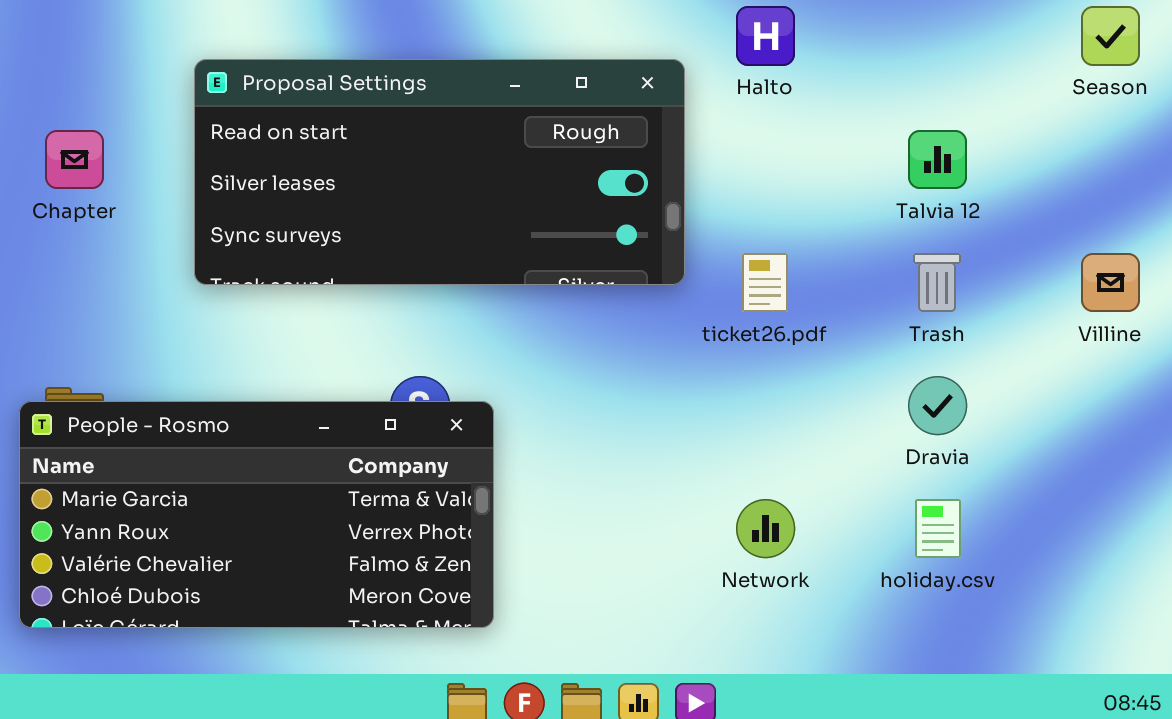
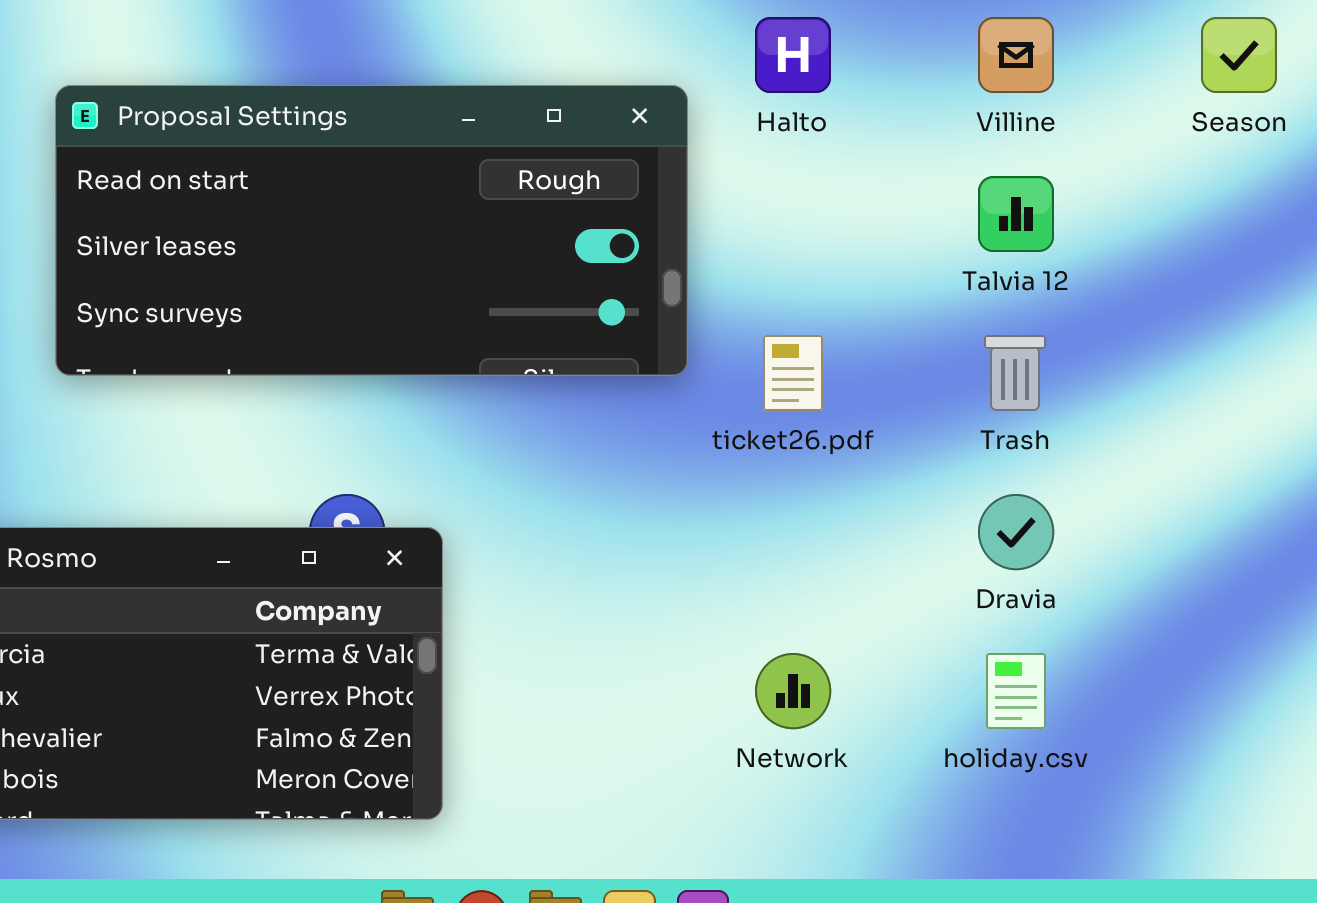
Villine: [1081,253,1140,312] -> [978,17,1054,93], moved

